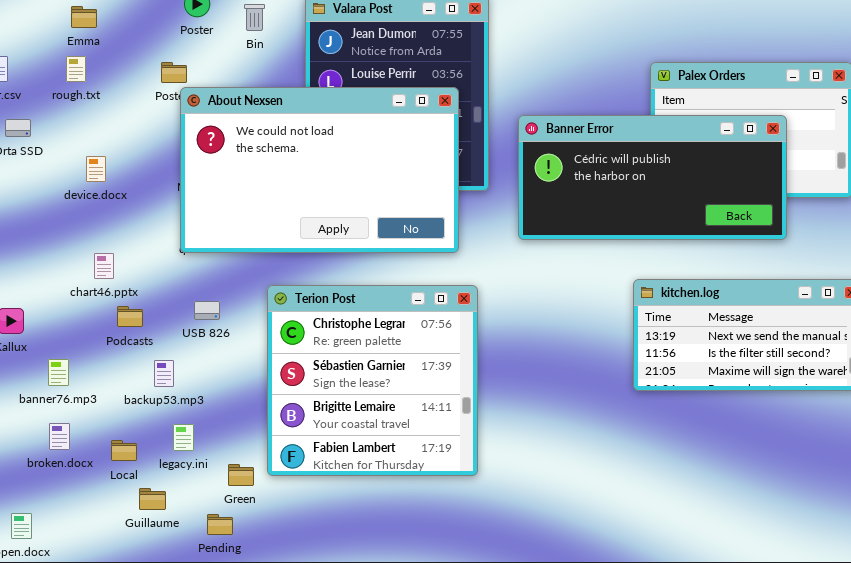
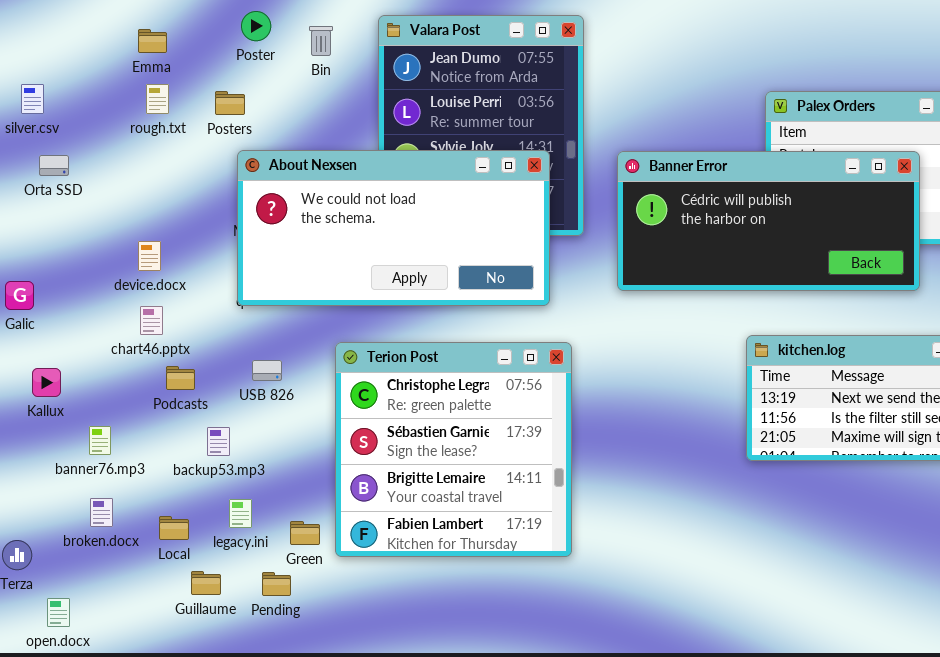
Emma: [71,6,97,28] -> [138,29,167,53], moved
rough.txt: [66,56,86,82] -> [146,84,169,114], moved
About Nexsen: [180,87,459,253] -> [237,150,550,306], resized
device.docx: [86,156,106,182] -> [138,241,161,271], moved
Green: [228,464,254,486] -> [290,521,320,545], moved
Pending: [207,514,233,535] -> [262,572,291,596], moved

